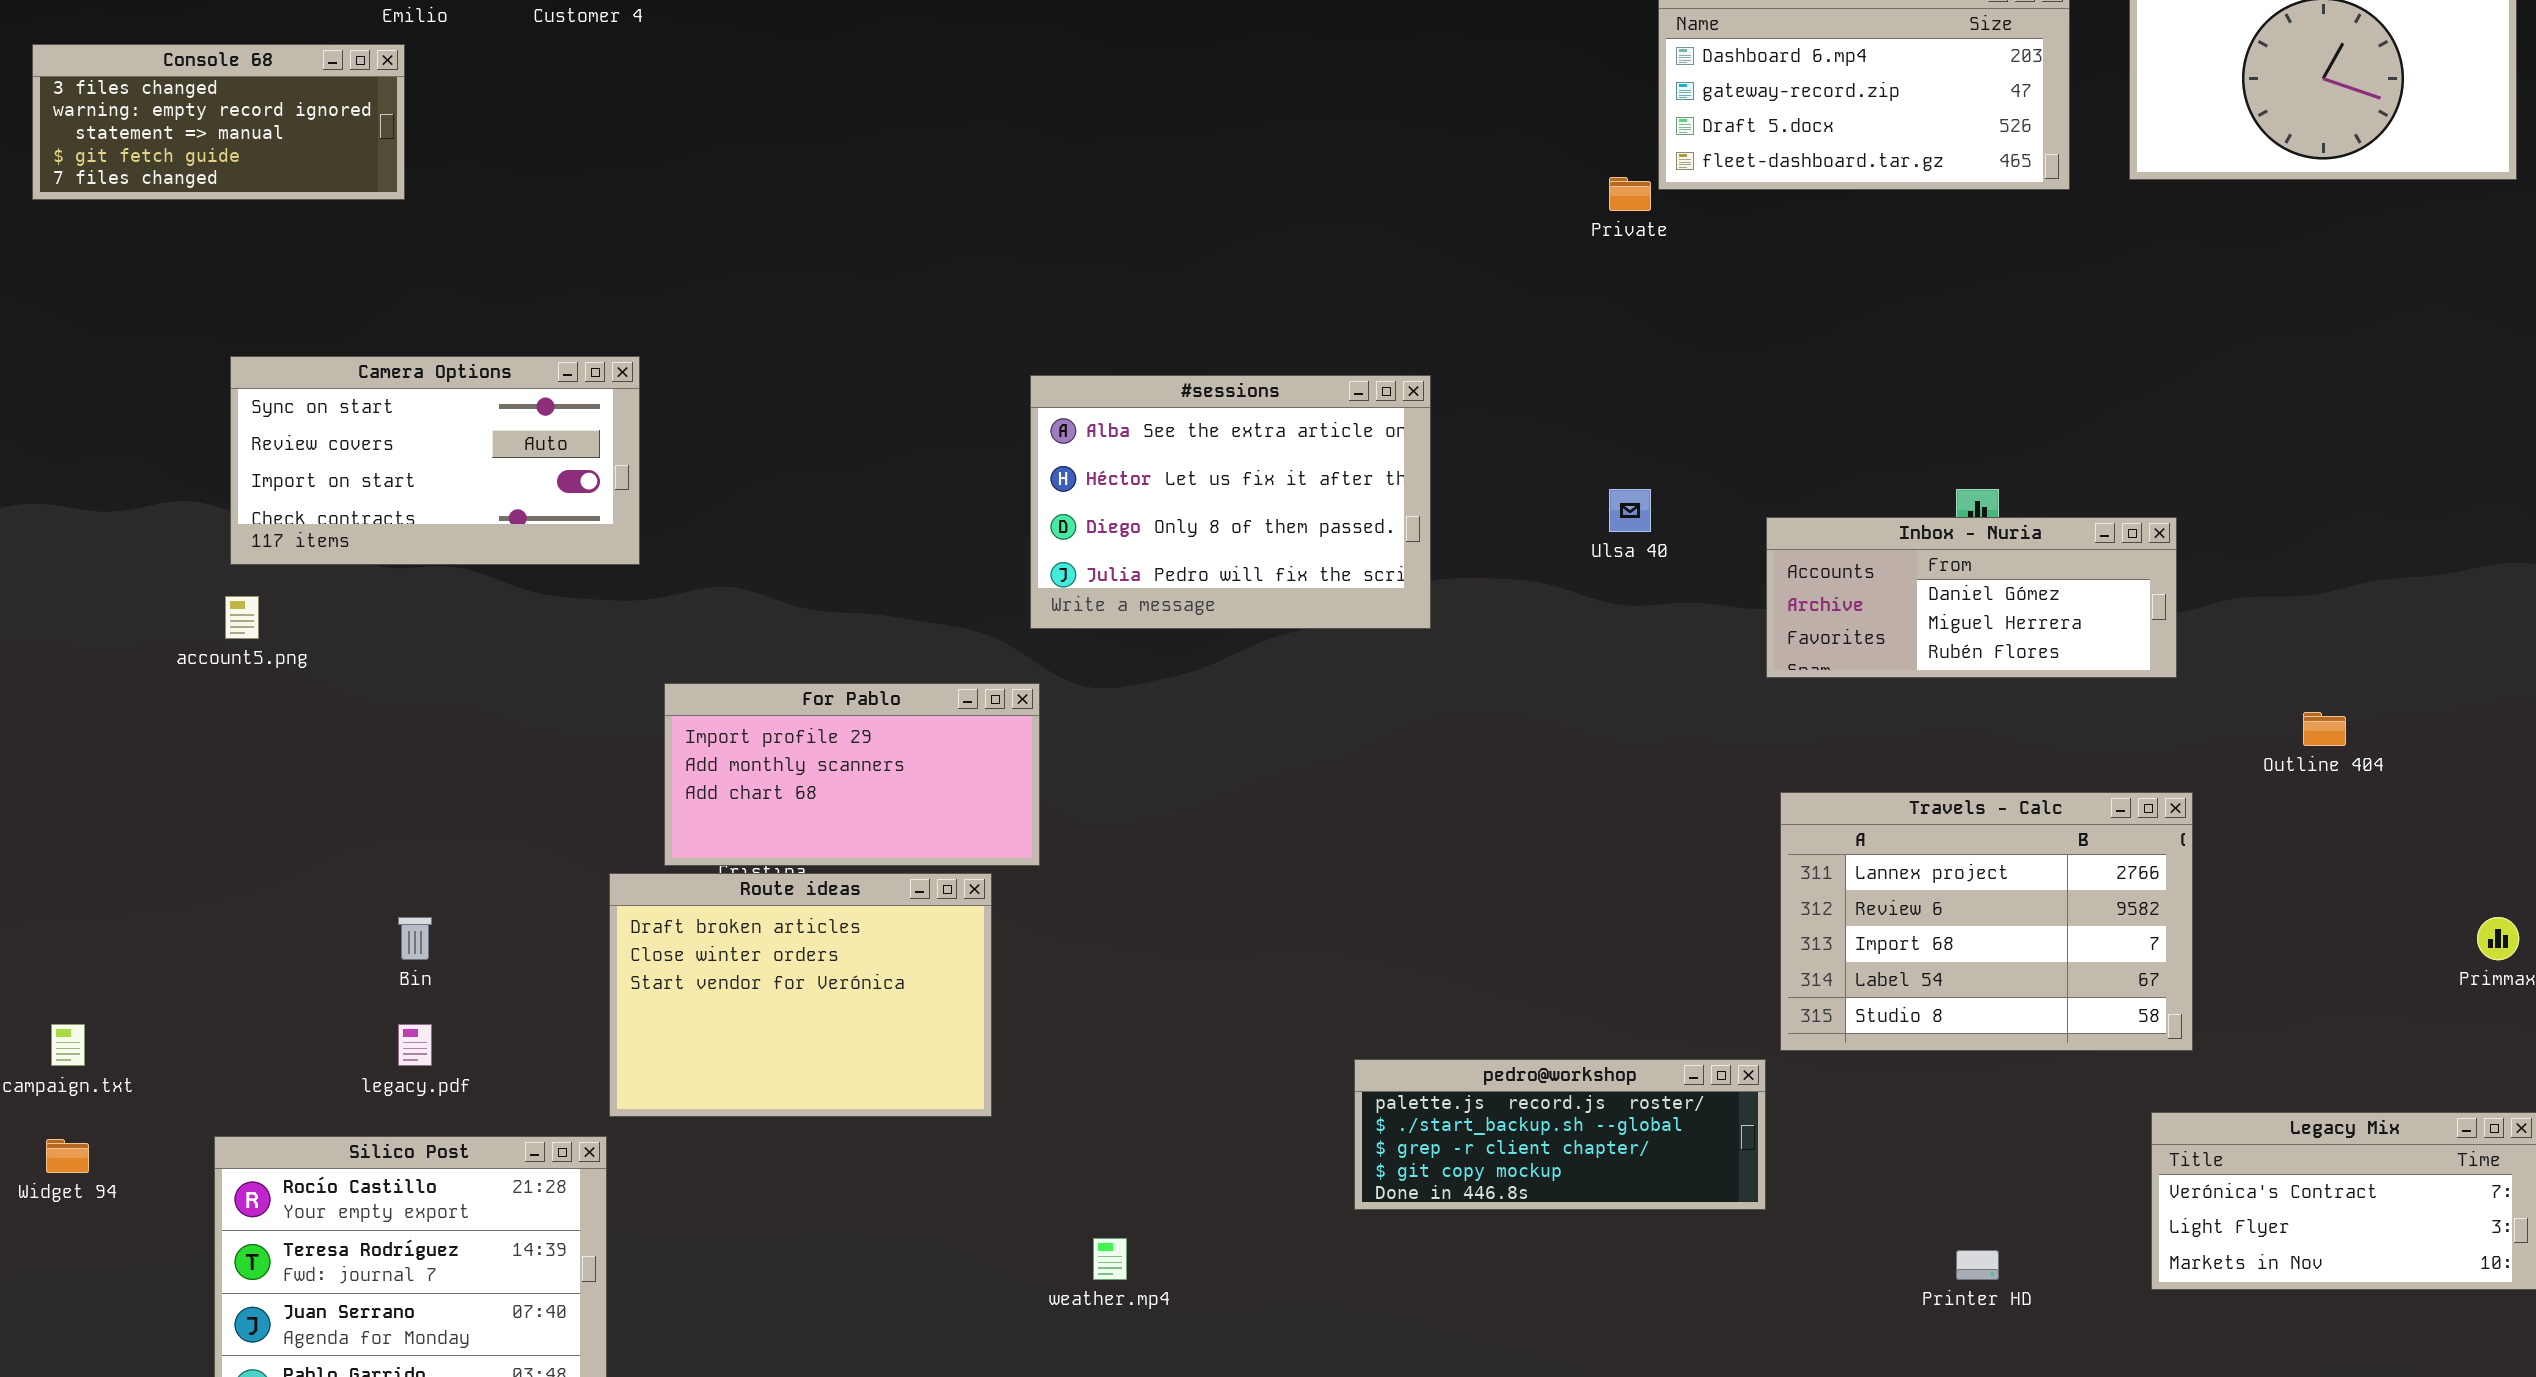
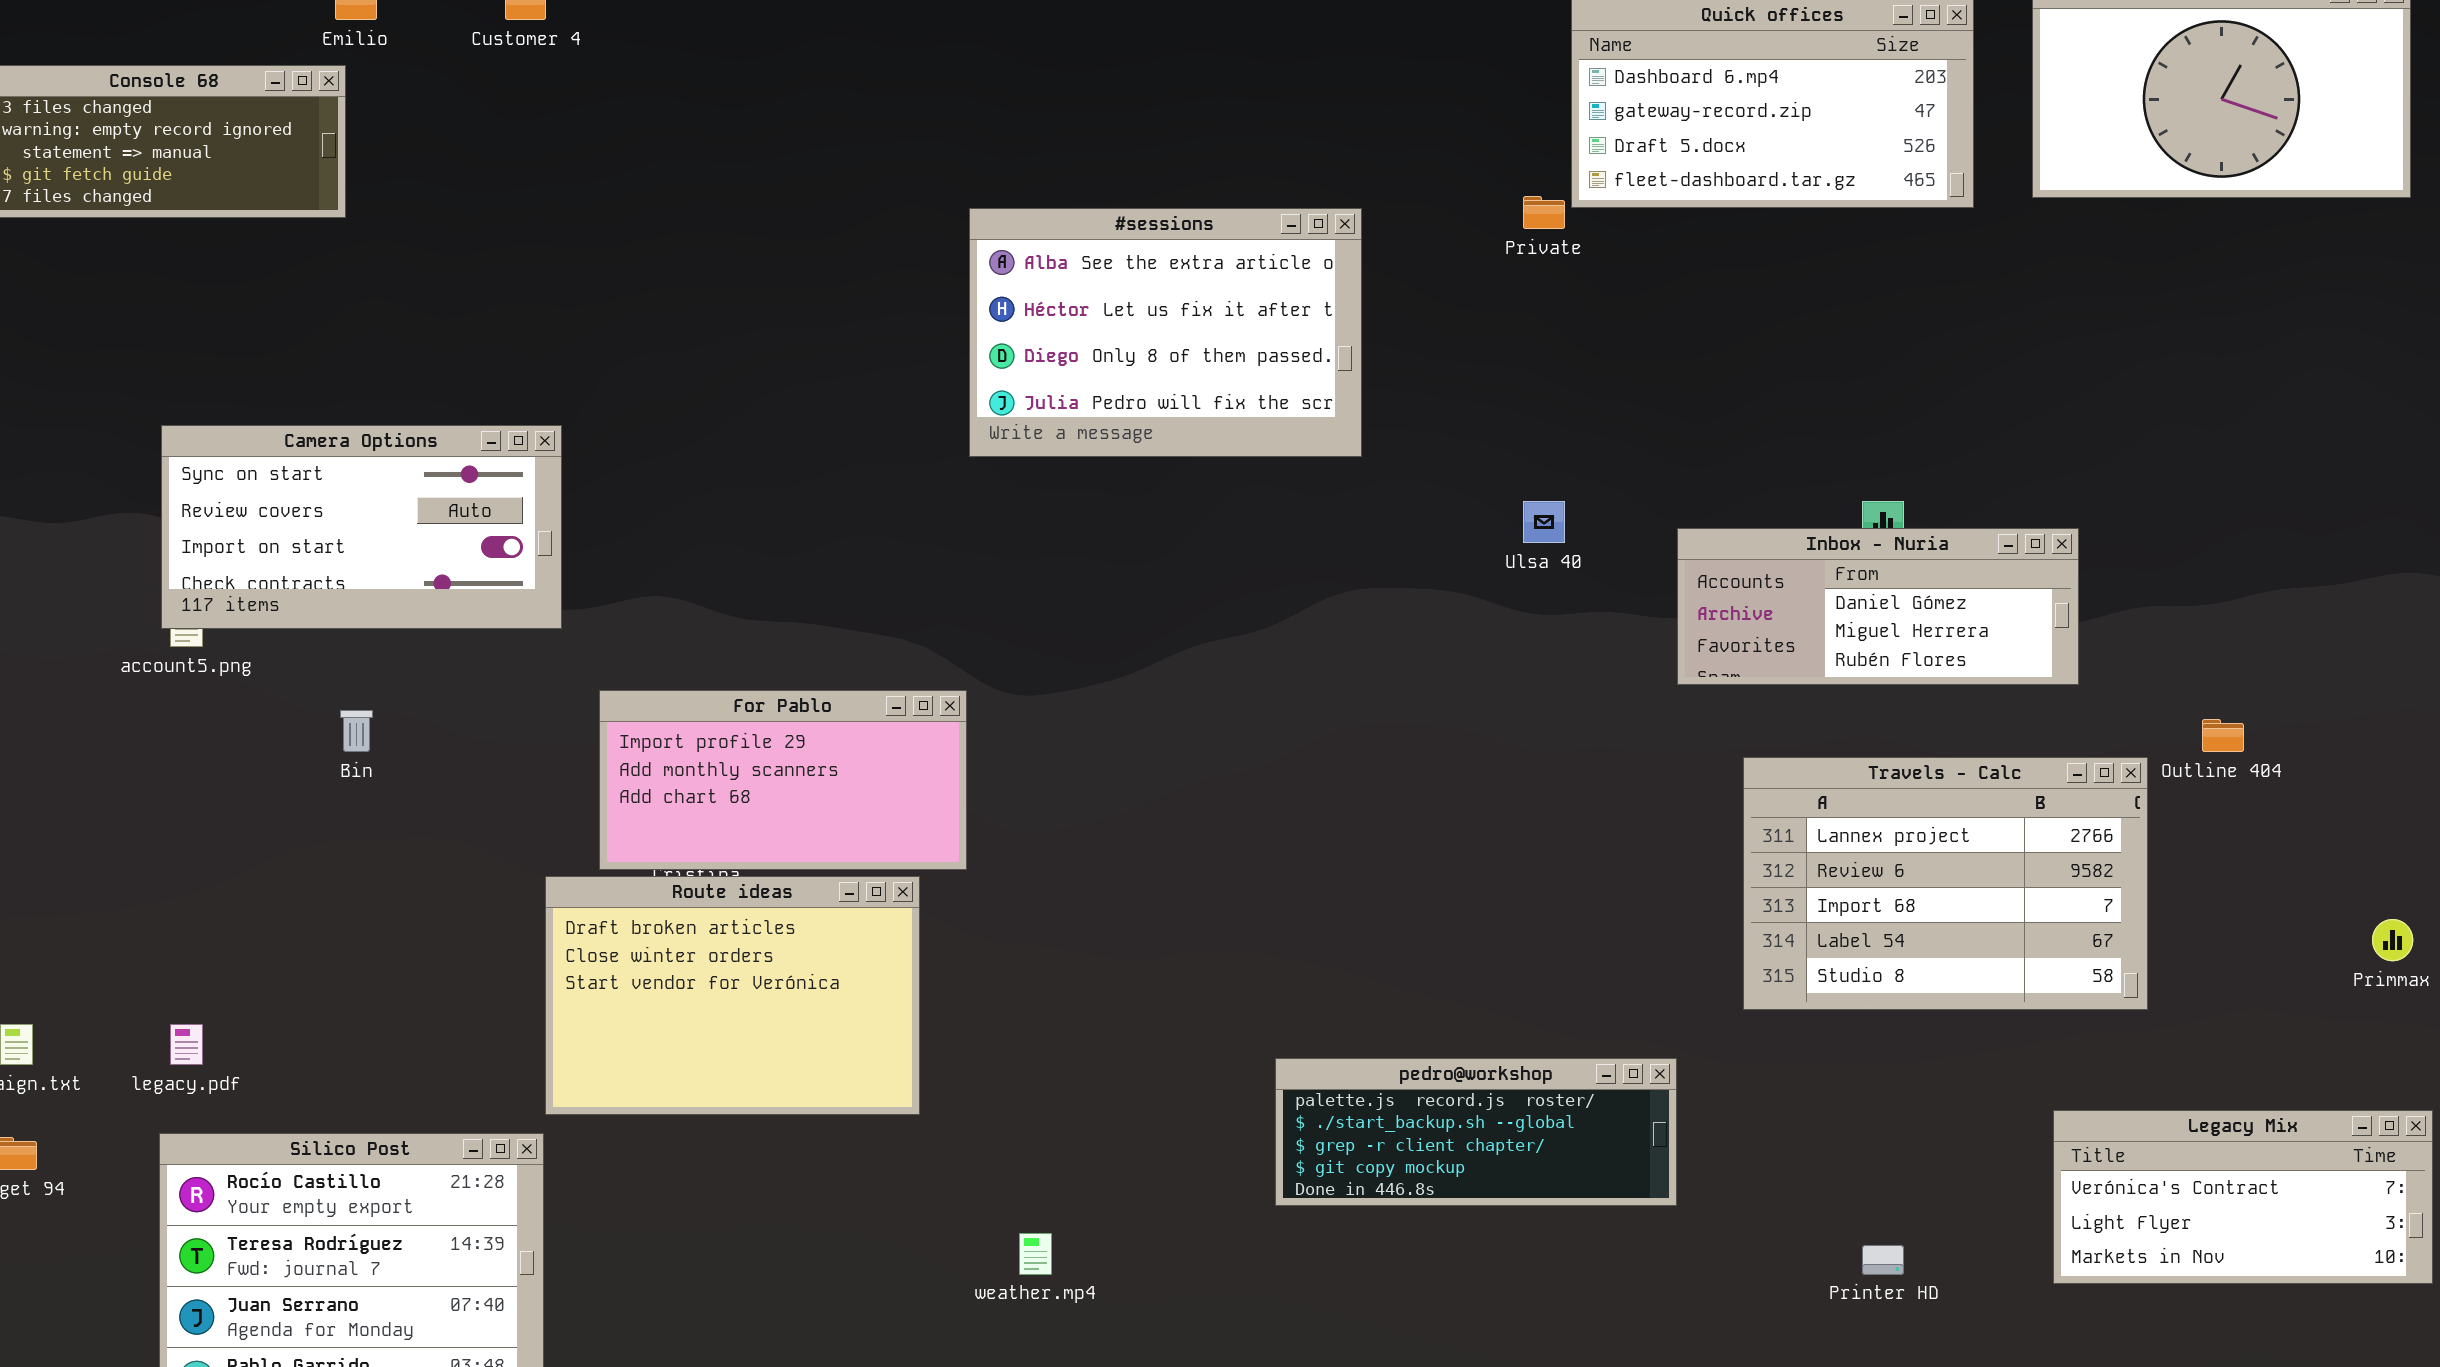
Camera Options: [230,356,640,565] -> [161,425,562,629], moved
#sessions: [1030,375,1431,629] -> [969,208,1362,457], moved
Travels - Calc: [1780,792,2193,1051] -> [1743,757,2148,1010], moved
Bin: [398,917,432,960] -> [340,710,373,752], moved
legacy.pdf: [398,1024,432,1066] -> [170,1024,203,1065], moved

